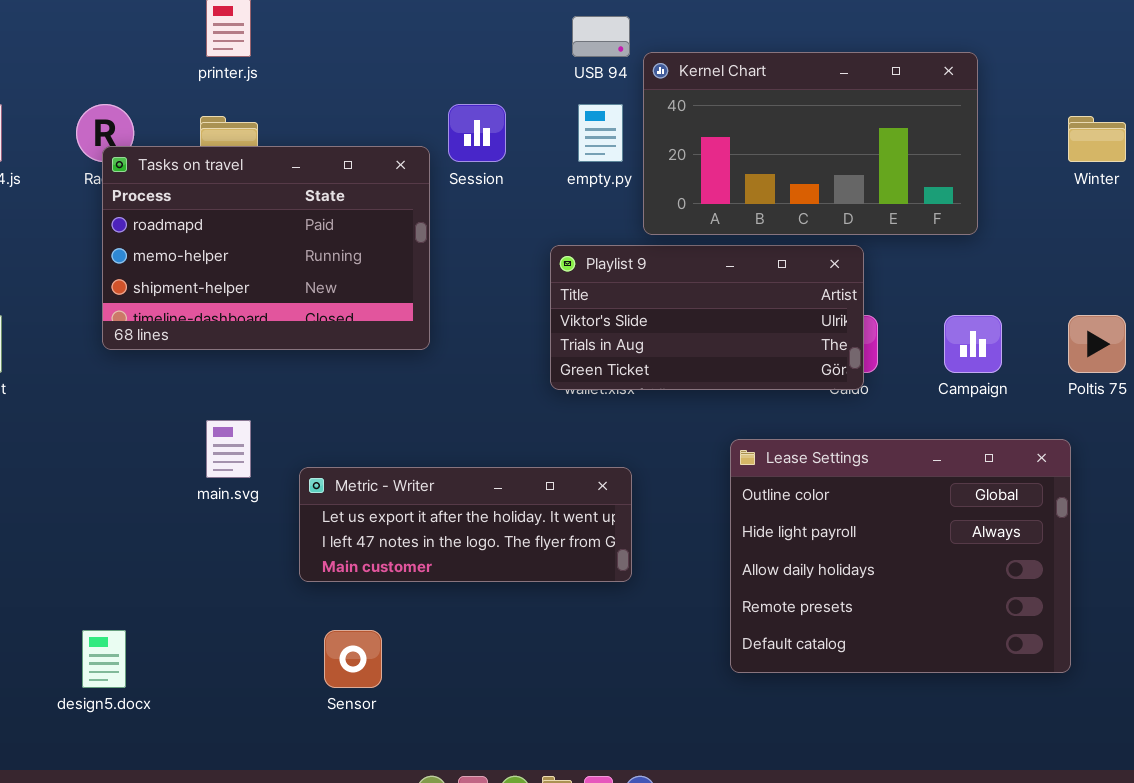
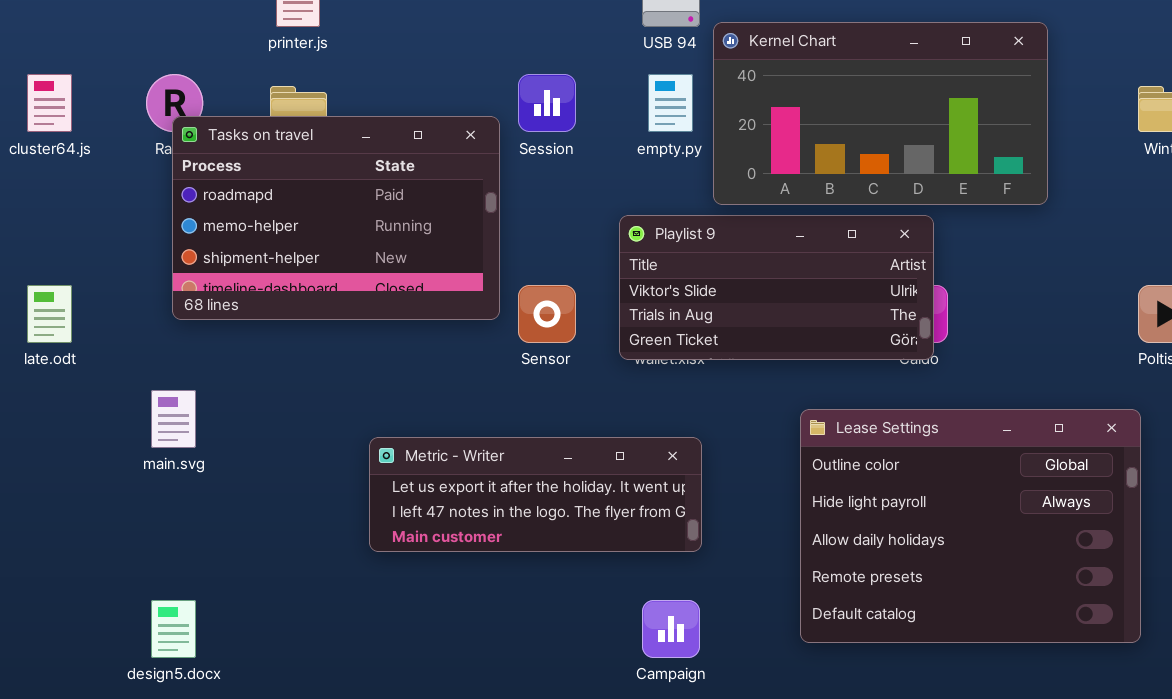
Campaign: [944,315,1002,373] -> [642,600,700,658], moved
main.svg: [206,420,251,478] -> [151,390,196,448], moved
Sensor: [324,630,382,688] -> [518,285,576,343], moved

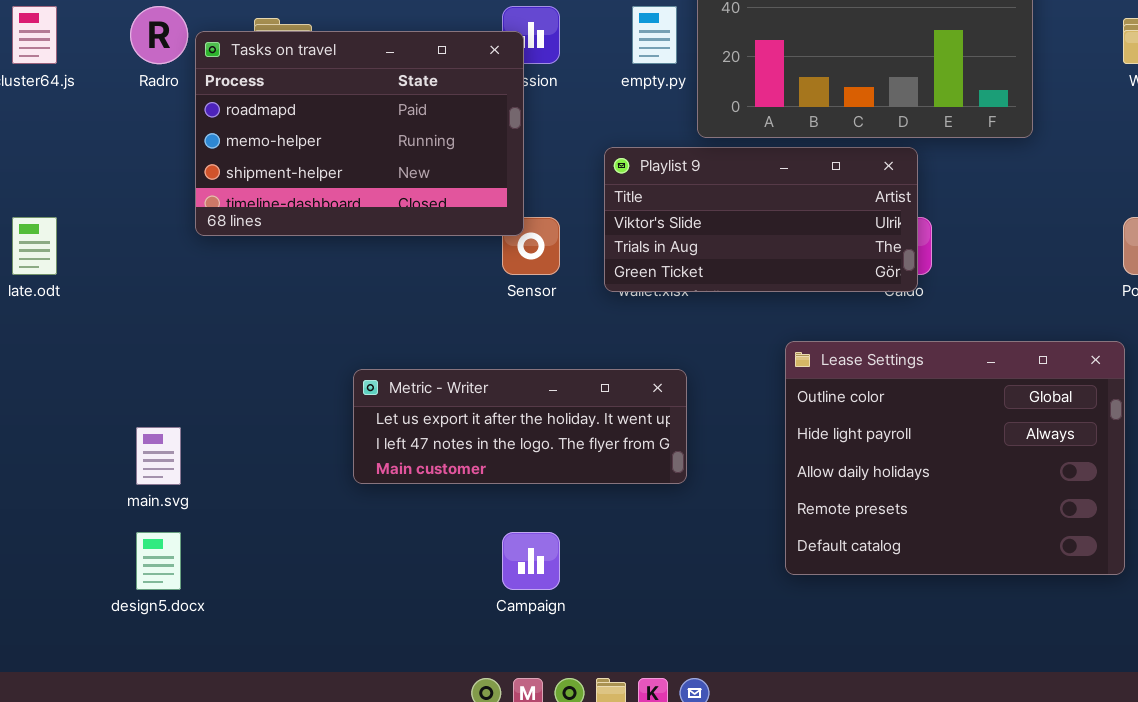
Tasks on travel: [172,116,500,320] -> [195,31,524,236], moved
main.svg: [151,390,196,448] -> [136,427,181,485], moved
Campaign: [642,600,700,658] -> [502,532,560,590], moved

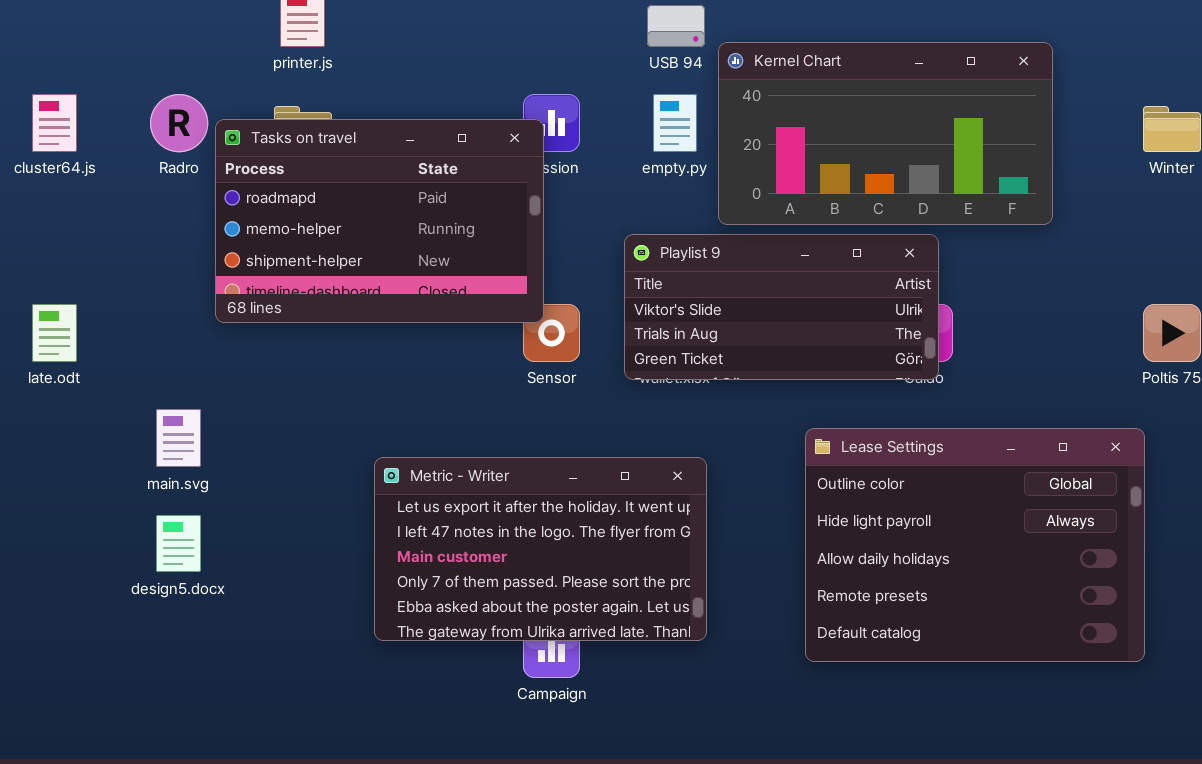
Metric - Writer: [353,369,687,484] -> [374,457,707,641], resized
main.svg: [136,427,181,485] -> [156,409,201,467], moved
design5.docx: [136,532,181,590] -> [156,515,201,572], moved

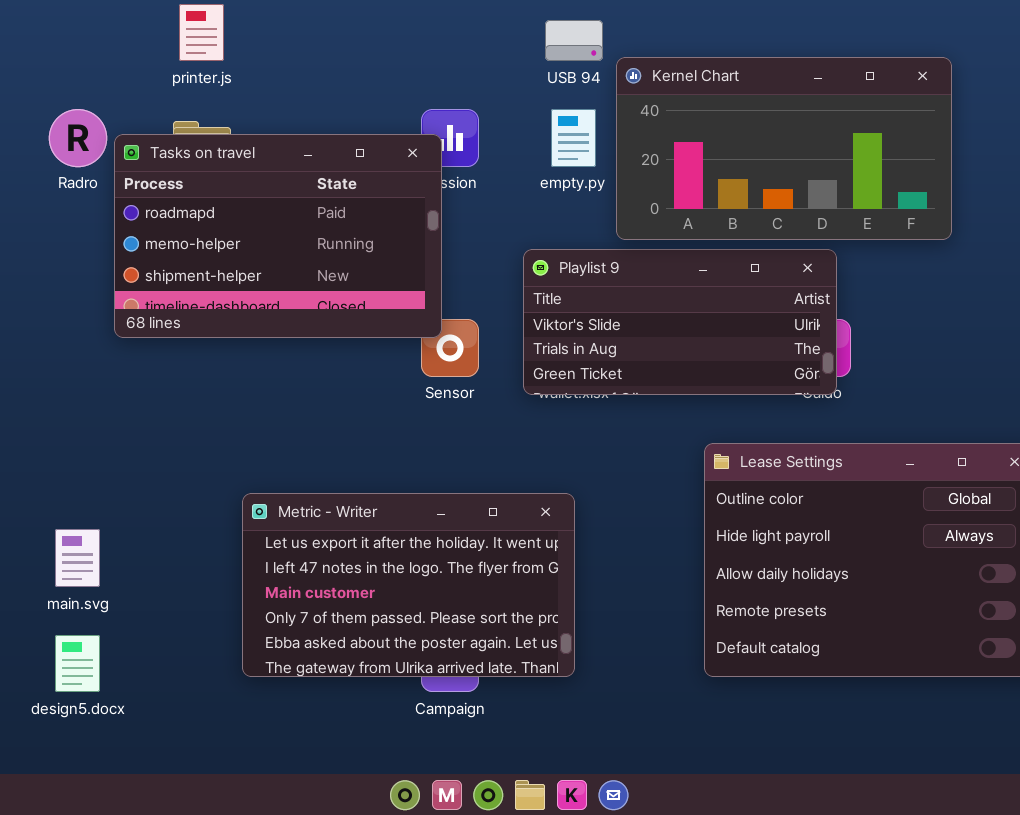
main.svg: [156,409,201,467] -> [55,529,100,587], moved
Metric - Writer: [374,457,707,641] -> [242,493,575,677], moved
design5.docx: [156,515,201,572] -> [55,635,100,692], moved

